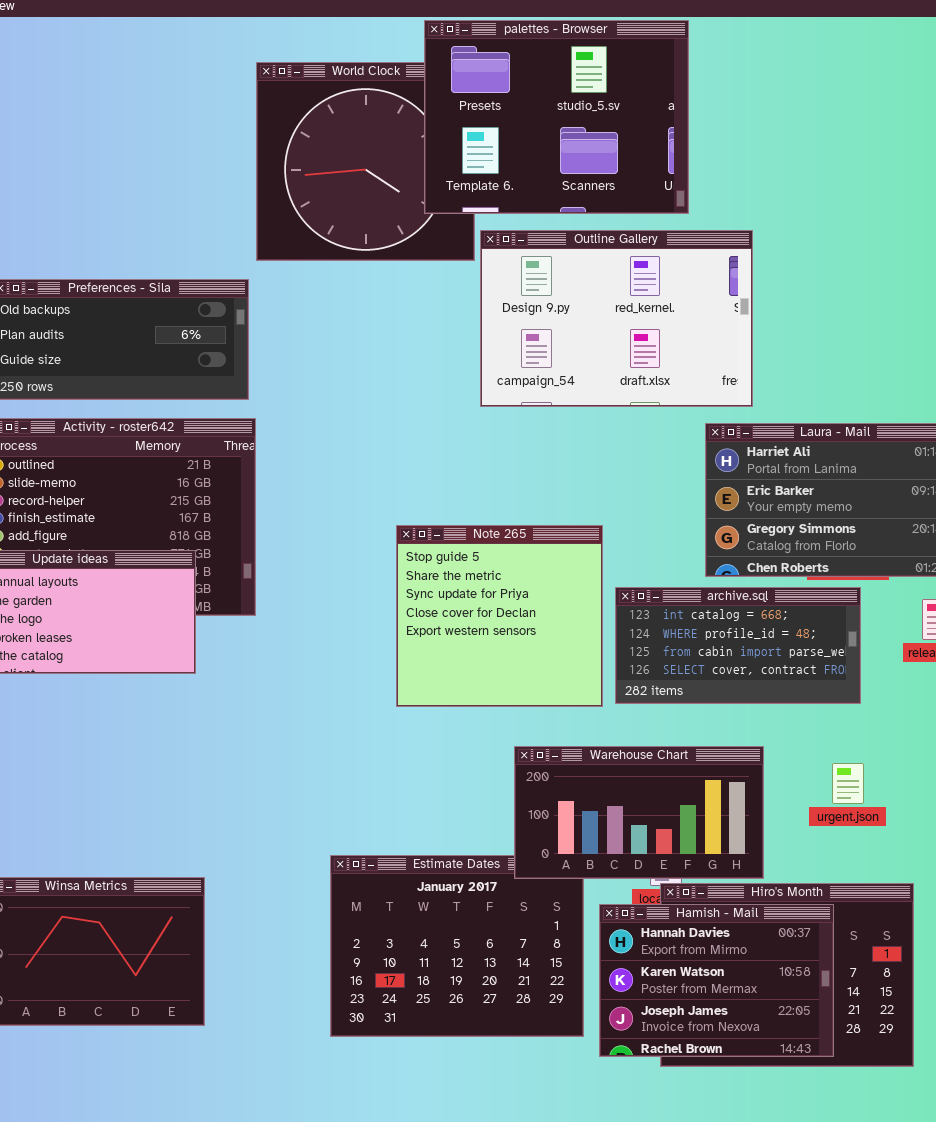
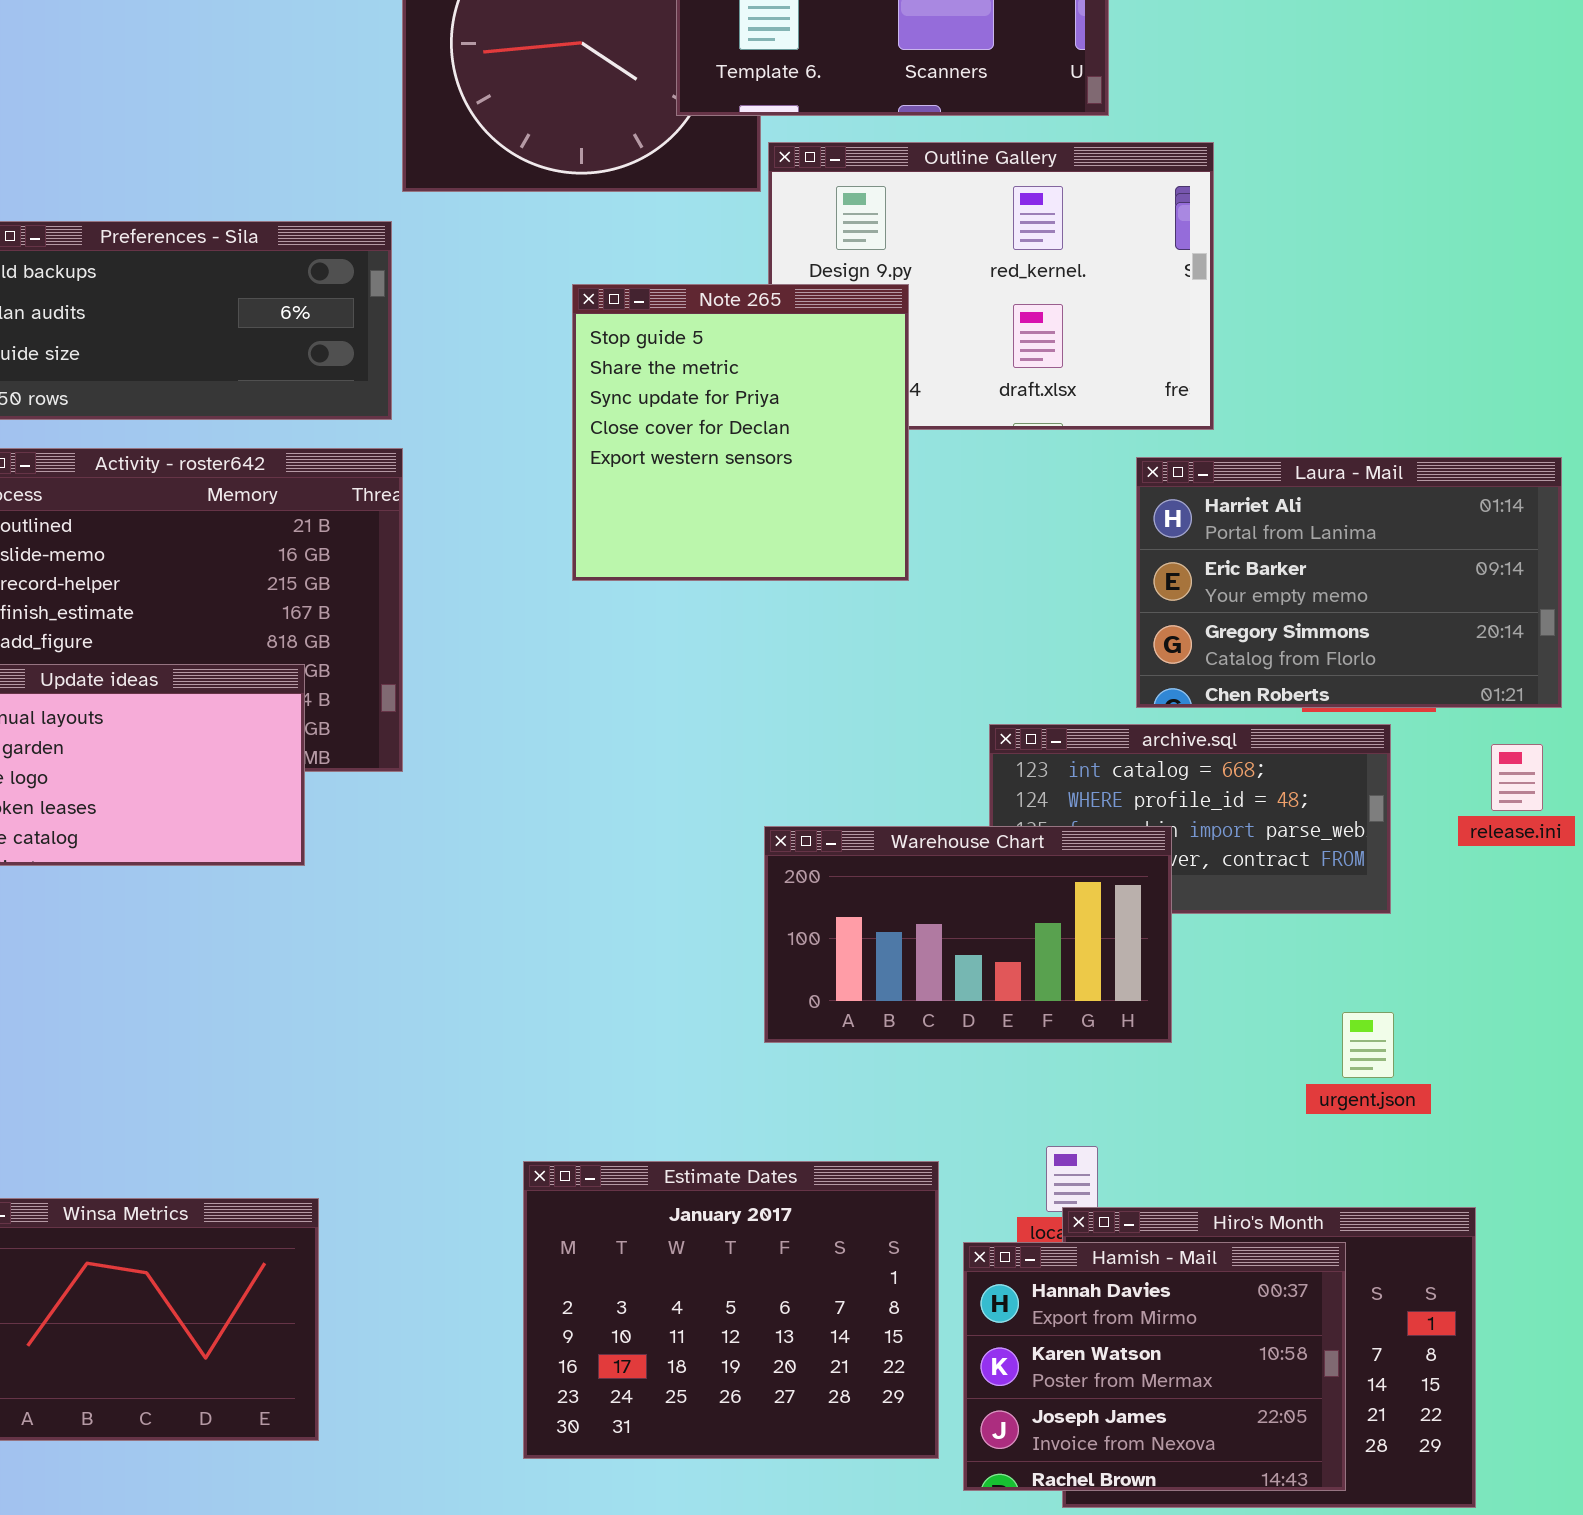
Note 265: [396,525,603,707] -> [572,284,909,581], moved
Warehouse Chart: [514,746,764,879] -> [764,826,1172,1043], moved

